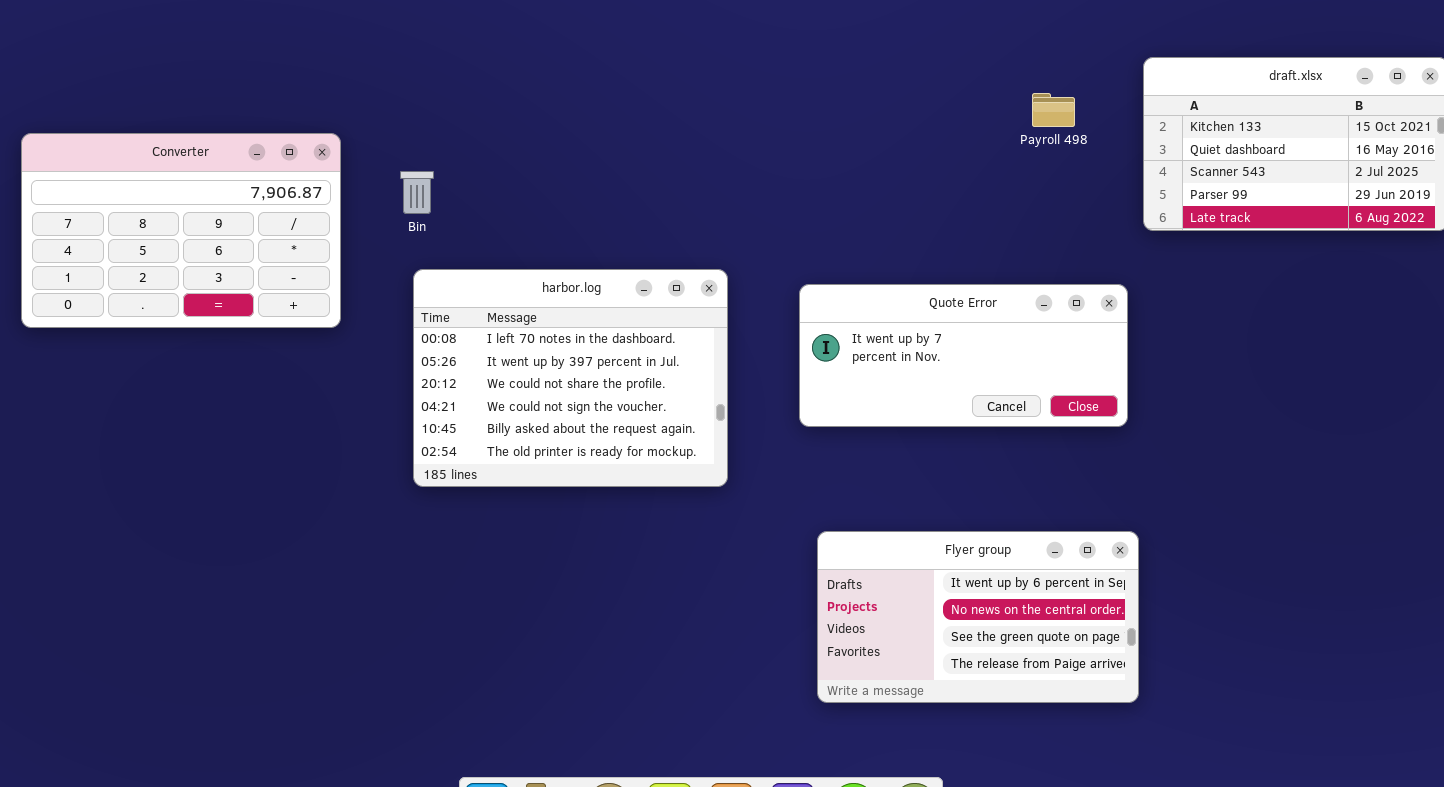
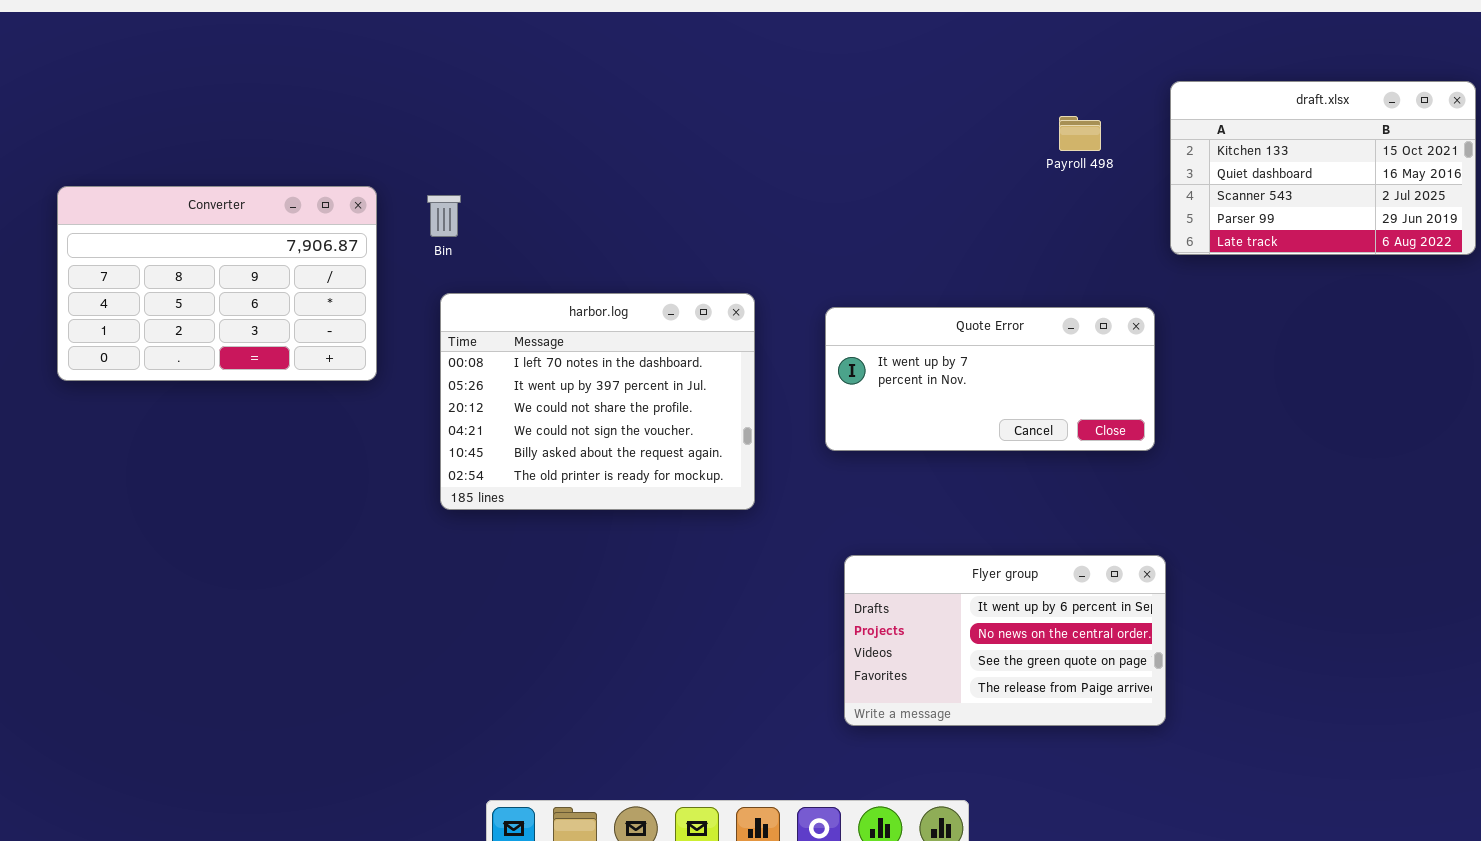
Converter: [21,133,341,328] -> [57,186,377,381], moved

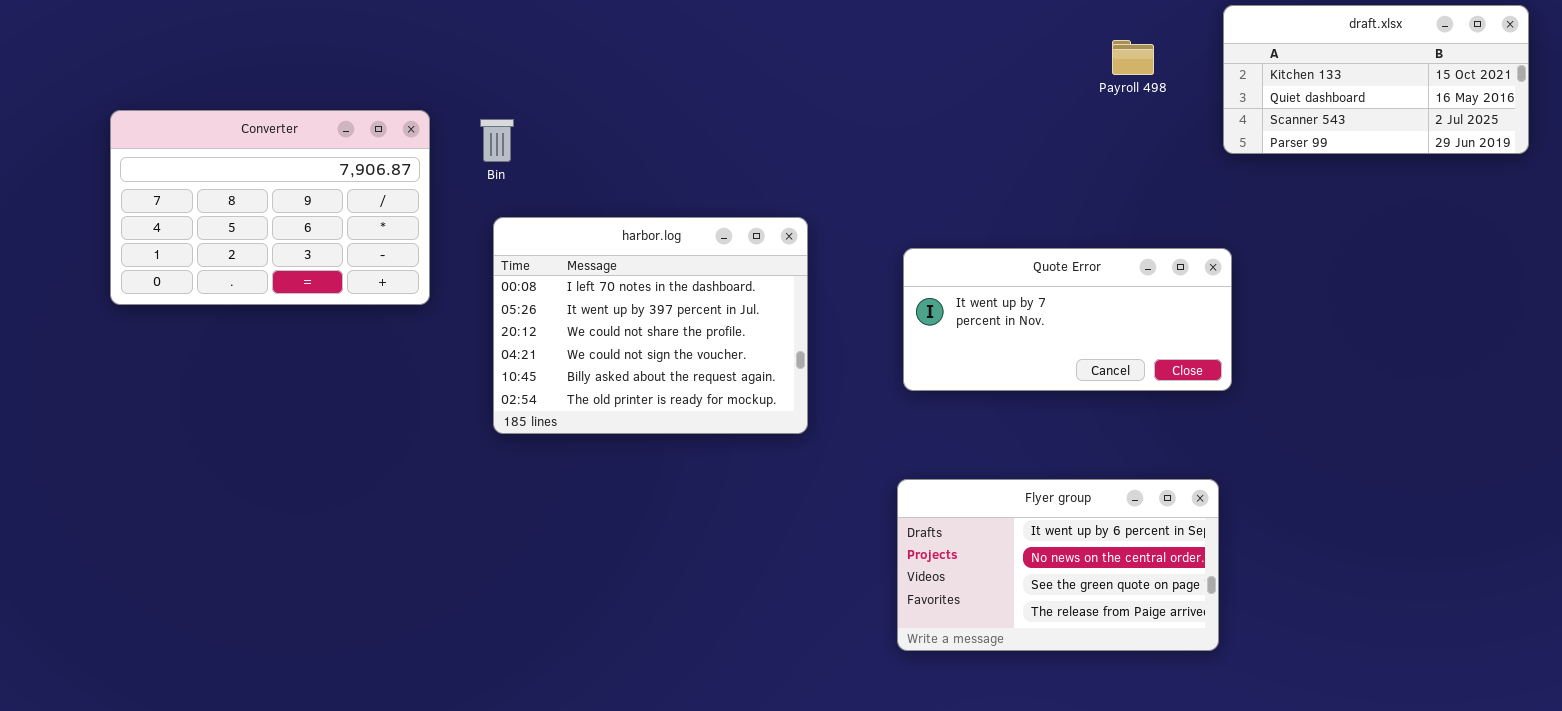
draft.xlsx: [1170,81,1476,255] -> [1223,5,1529,154], resized
Quote Error: [825,307,1155,451] -> [903,248,1232,391], moved

